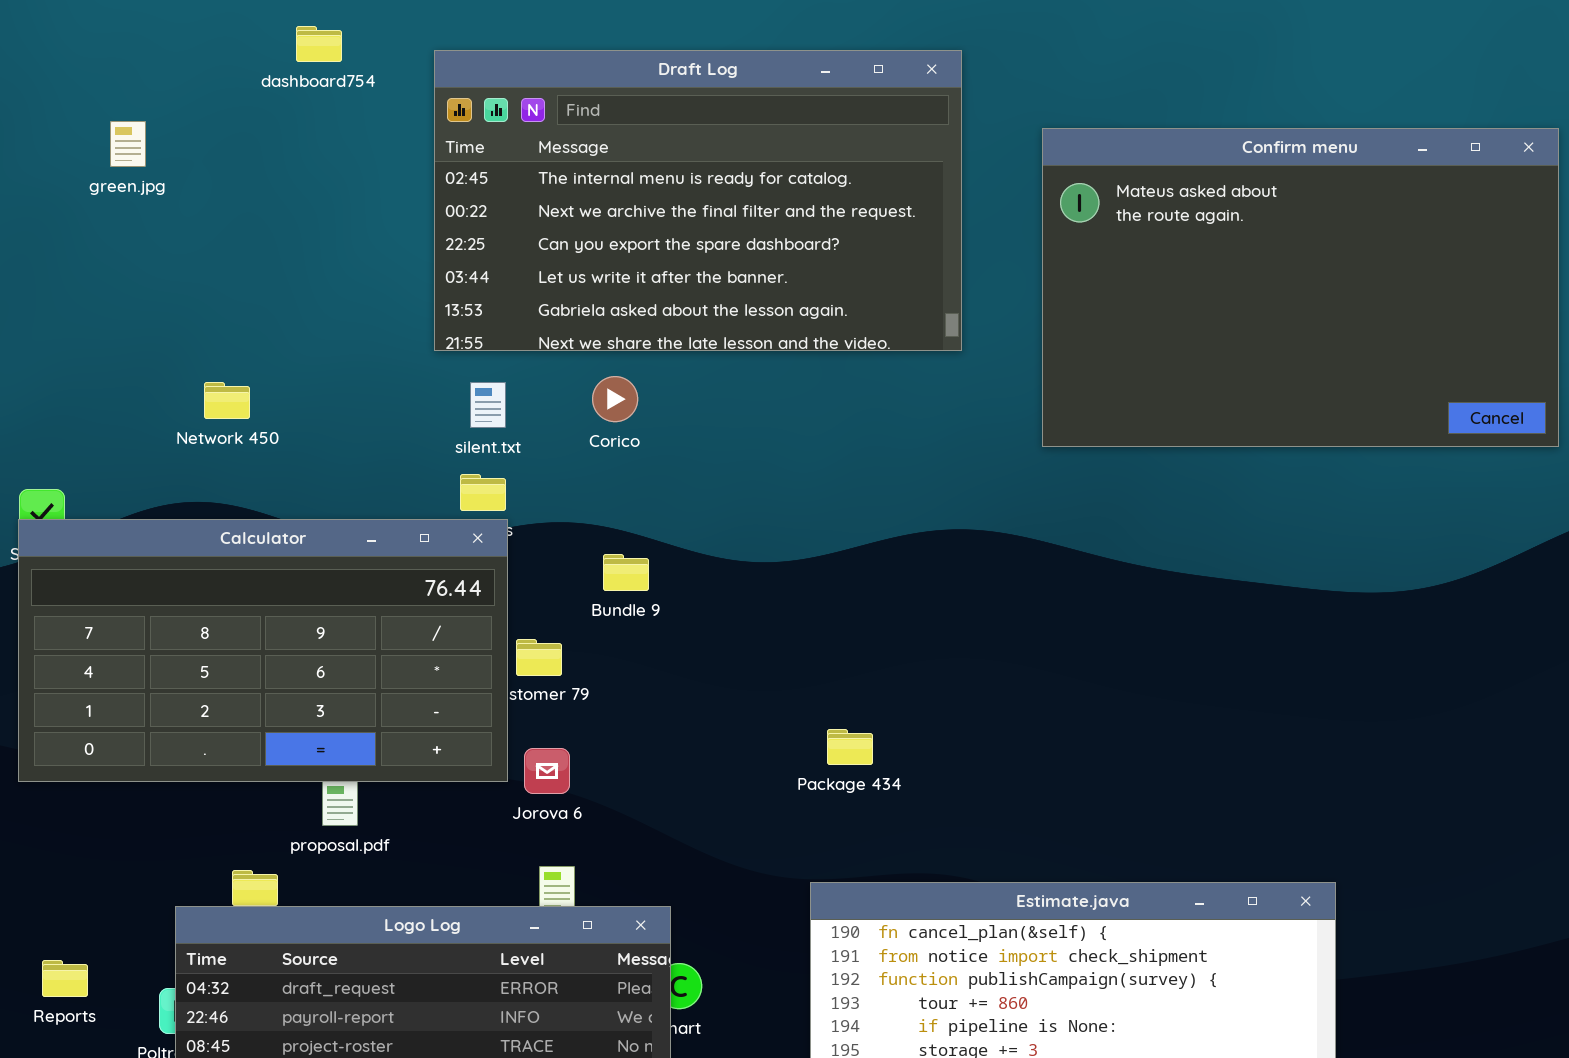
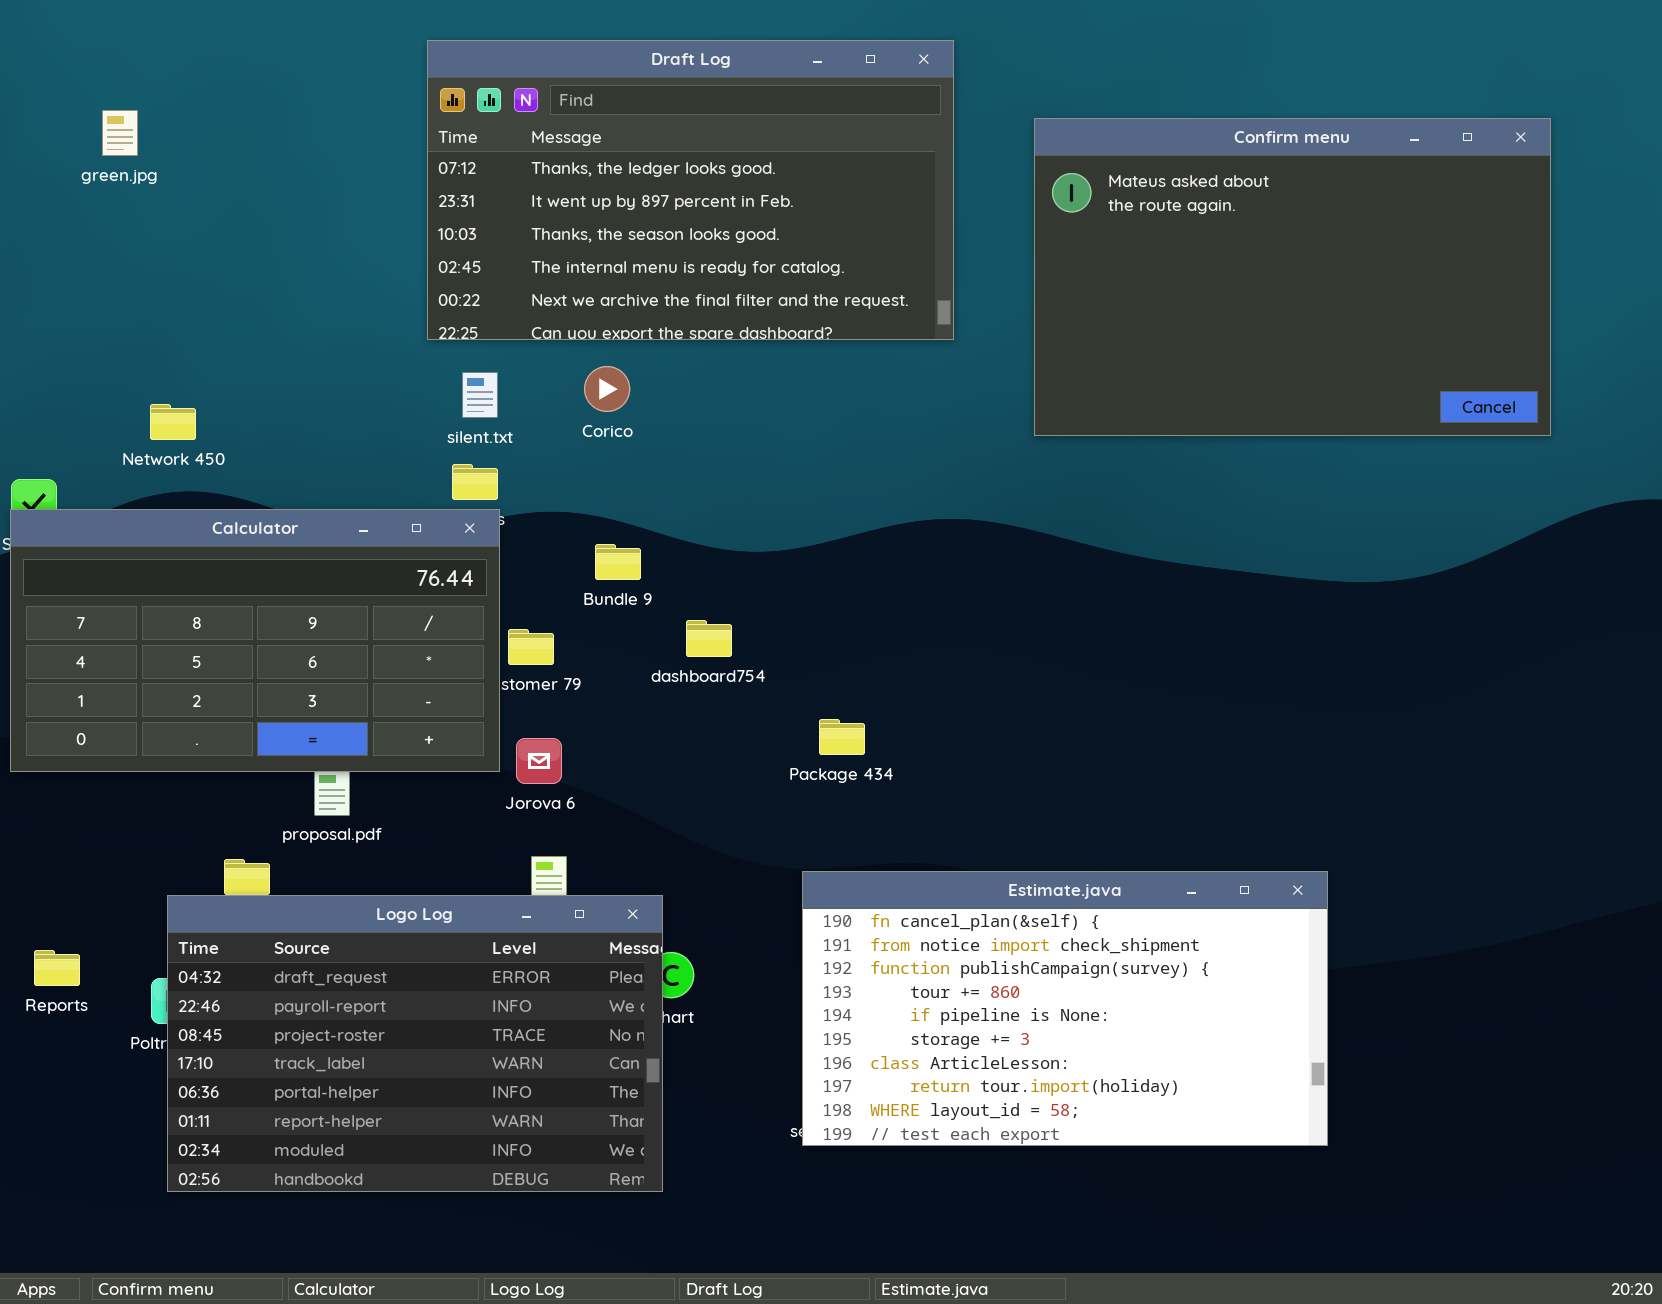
dashboard754: [296,26,342,62] -> [686,620,732,657], moved
Draft Log: [434,50,962,351] -> [427,40,954,340], scrolled up 3 rows
Network 450: [204,382,250,419] -> [150,404,196,440], moved

